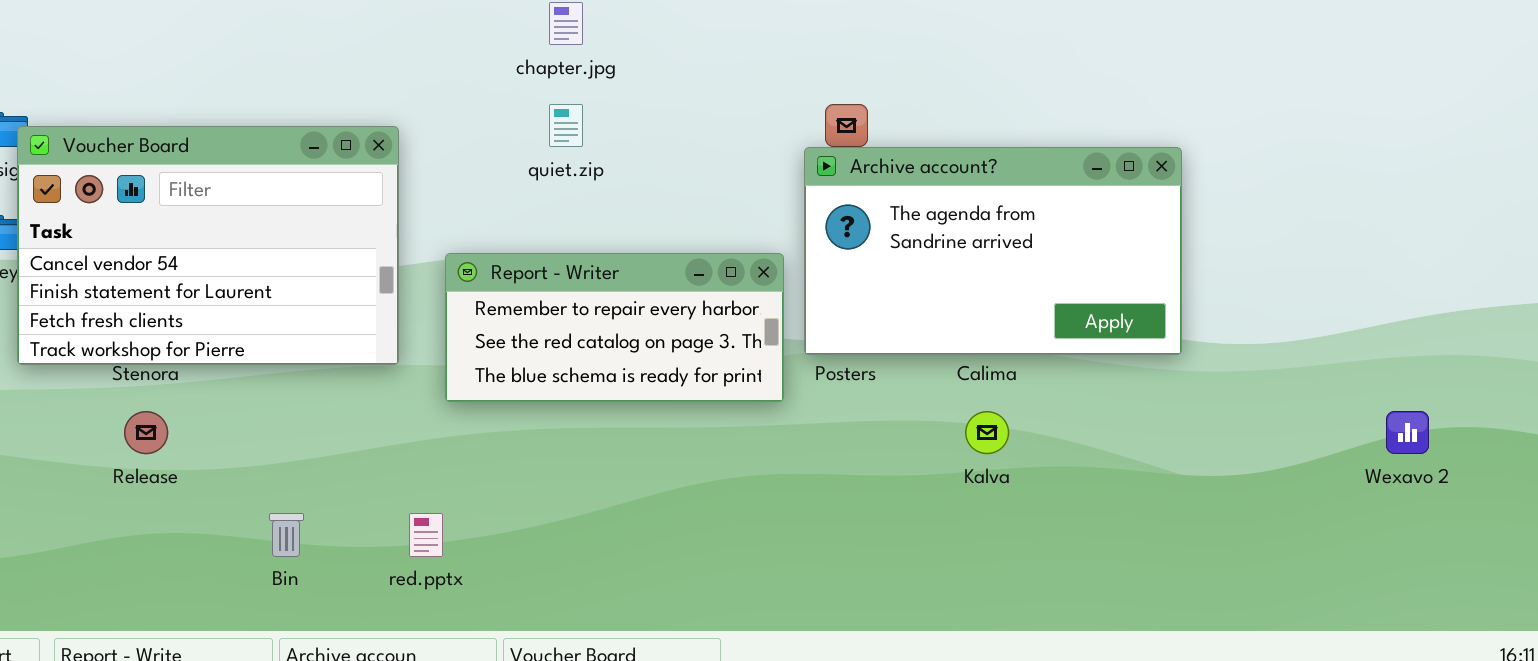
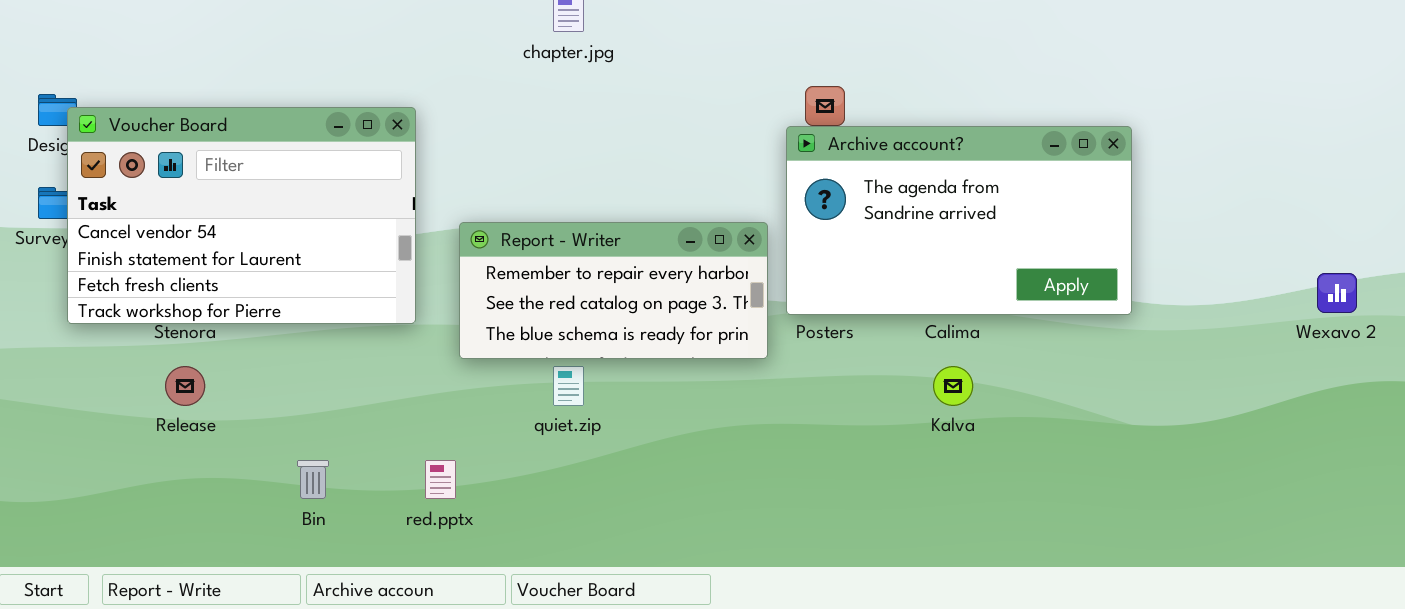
quiet.zip: [549,104,583,147] -> [553,366,584,406], moved
Wexavo 2: [1386,411,1429,454] -> [1317,273,1357,313], moved

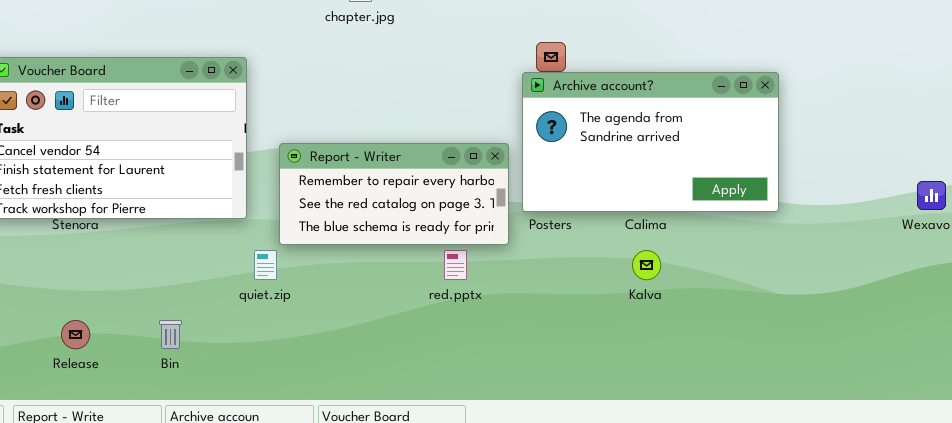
Release: [165,366,205,406] -> [61,320,90,349], moved
quiet.zip: [553,366,584,406] -> [254,250,277,280], moved
red.pptx: [425,460,456,499] -> [444,250,467,280], moved

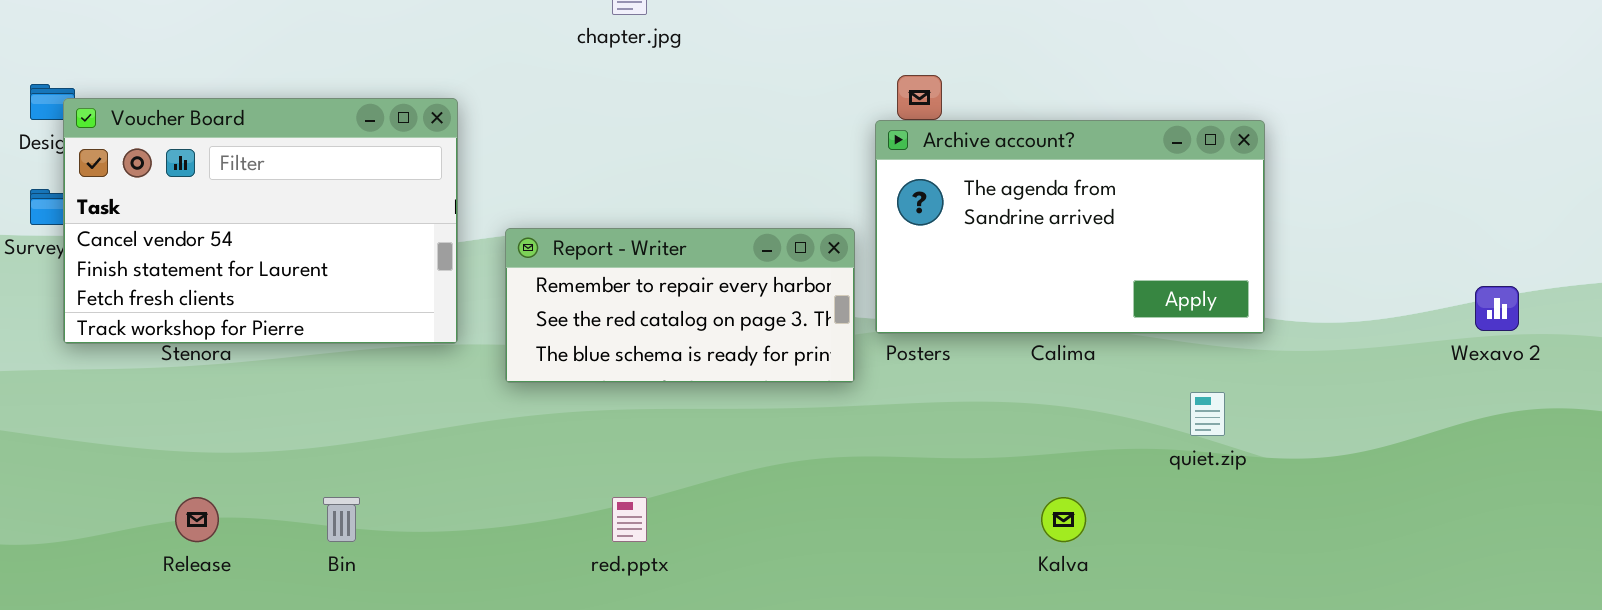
quiet.zip: [254,250,277,280] -> [1190,392,1225,436], moved
red.pptx: [444,250,467,280] -> [612,497,647,542], moved
Kalva: [632,250,661,280] -> [1041,497,1086,542], moved

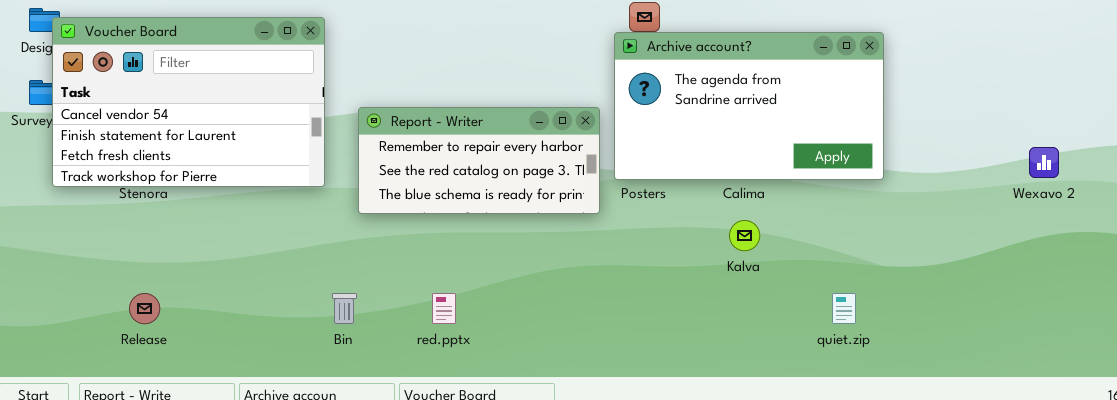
quiet.zip: [1190,392,1225,436] -> [832,293,856,324], moved
Bin: [323,497,360,542] -> [332,293,357,324], moved
Kalva: [1041,497,1086,542] -> [729,220,760,251], moved

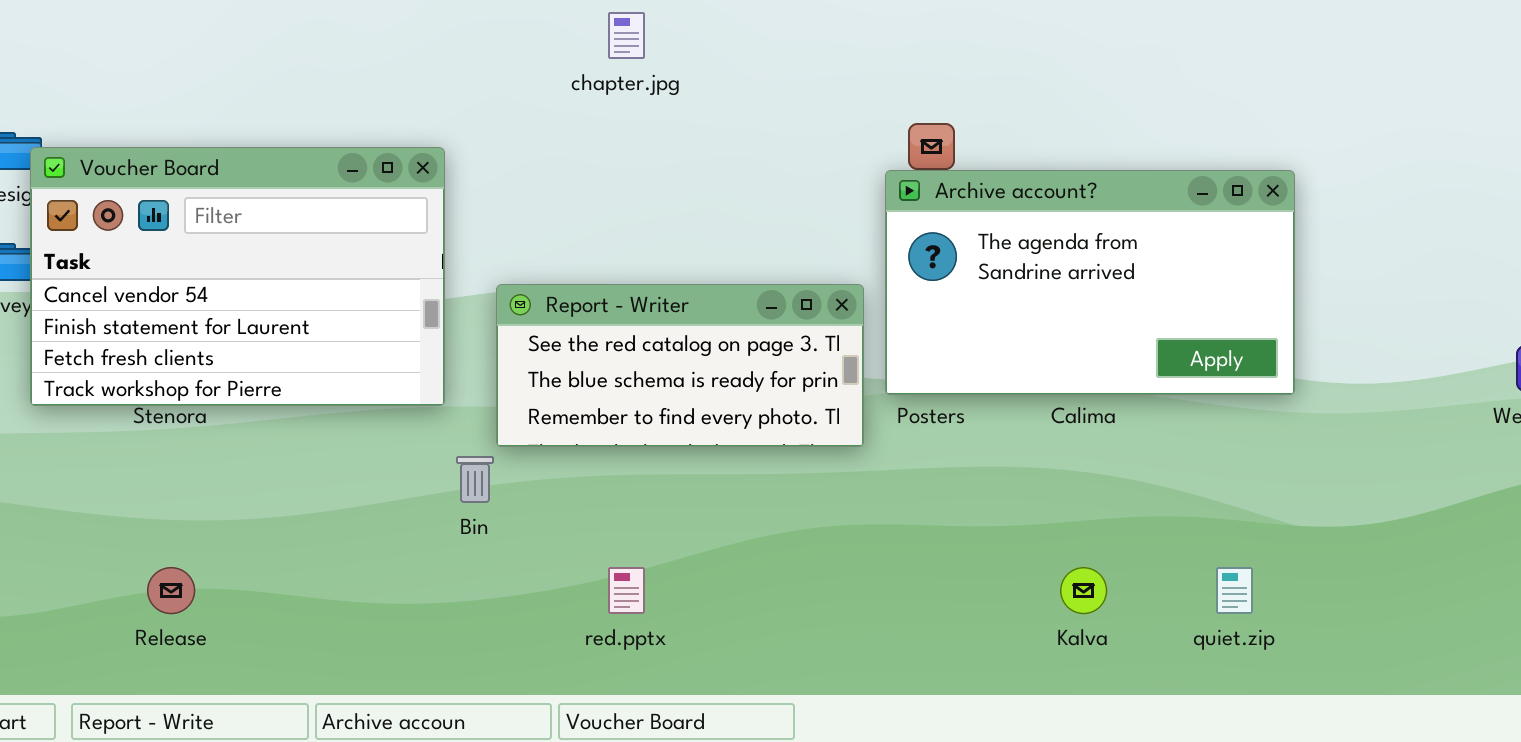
Report - Writer: [358,107,600,214] -> [496,284,864,447], scrolled down 1 row
Kalva: [729,220,760,251] -> [1060,567,1107,614], moved
Bin: [332,293,357,324] -> [456,456,494,503], moved

